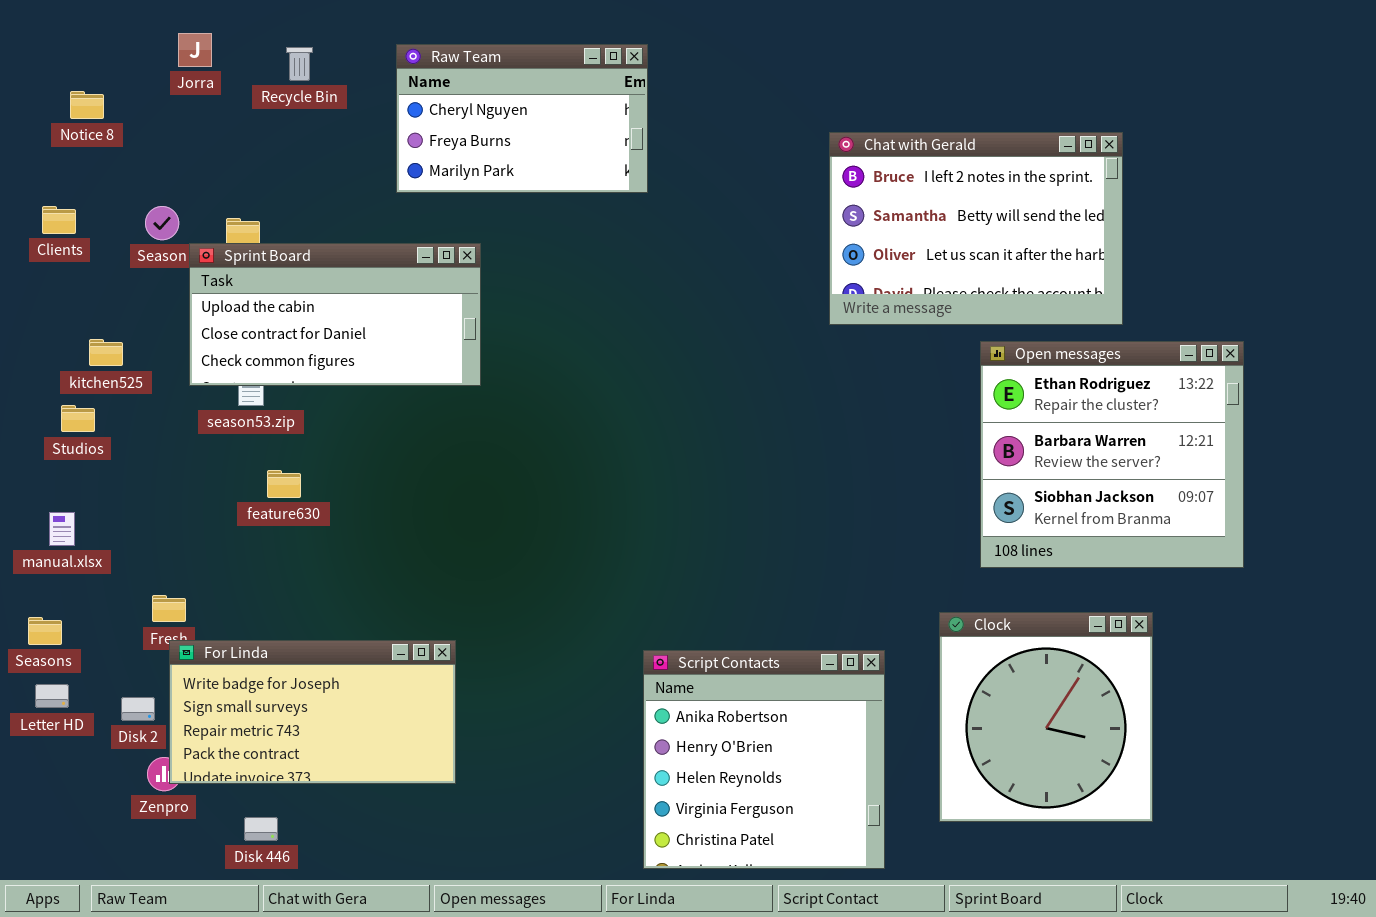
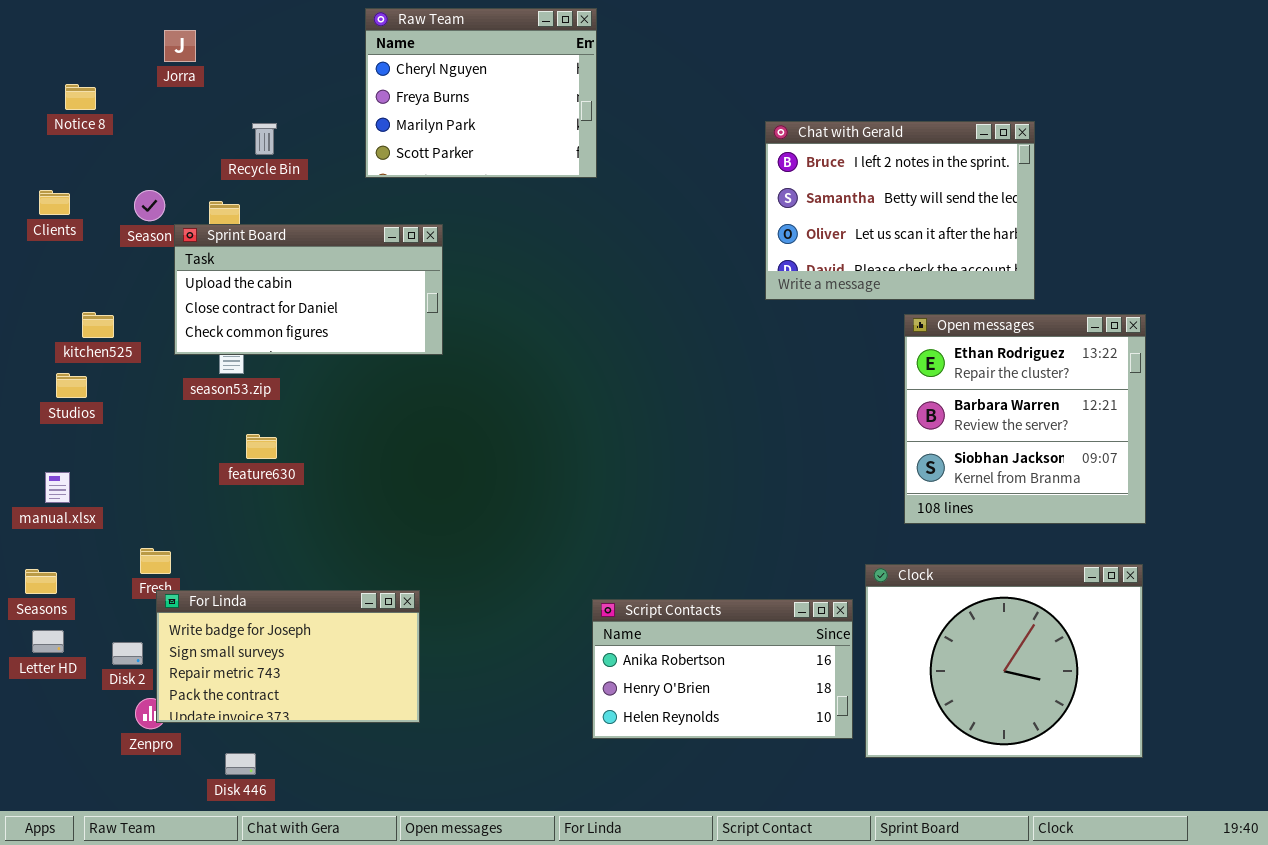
Raw Team: [396,44,648,193] -> [365,8,597,178], resized
Recycle Bin: [286,47,313,81] -> [252,123,277,155], moved
Clock: [939,612,1153,822] -> [865,564,1143,758], resized
Script Contacts: [643,650,885,869] -> [592,599,853,739], resized

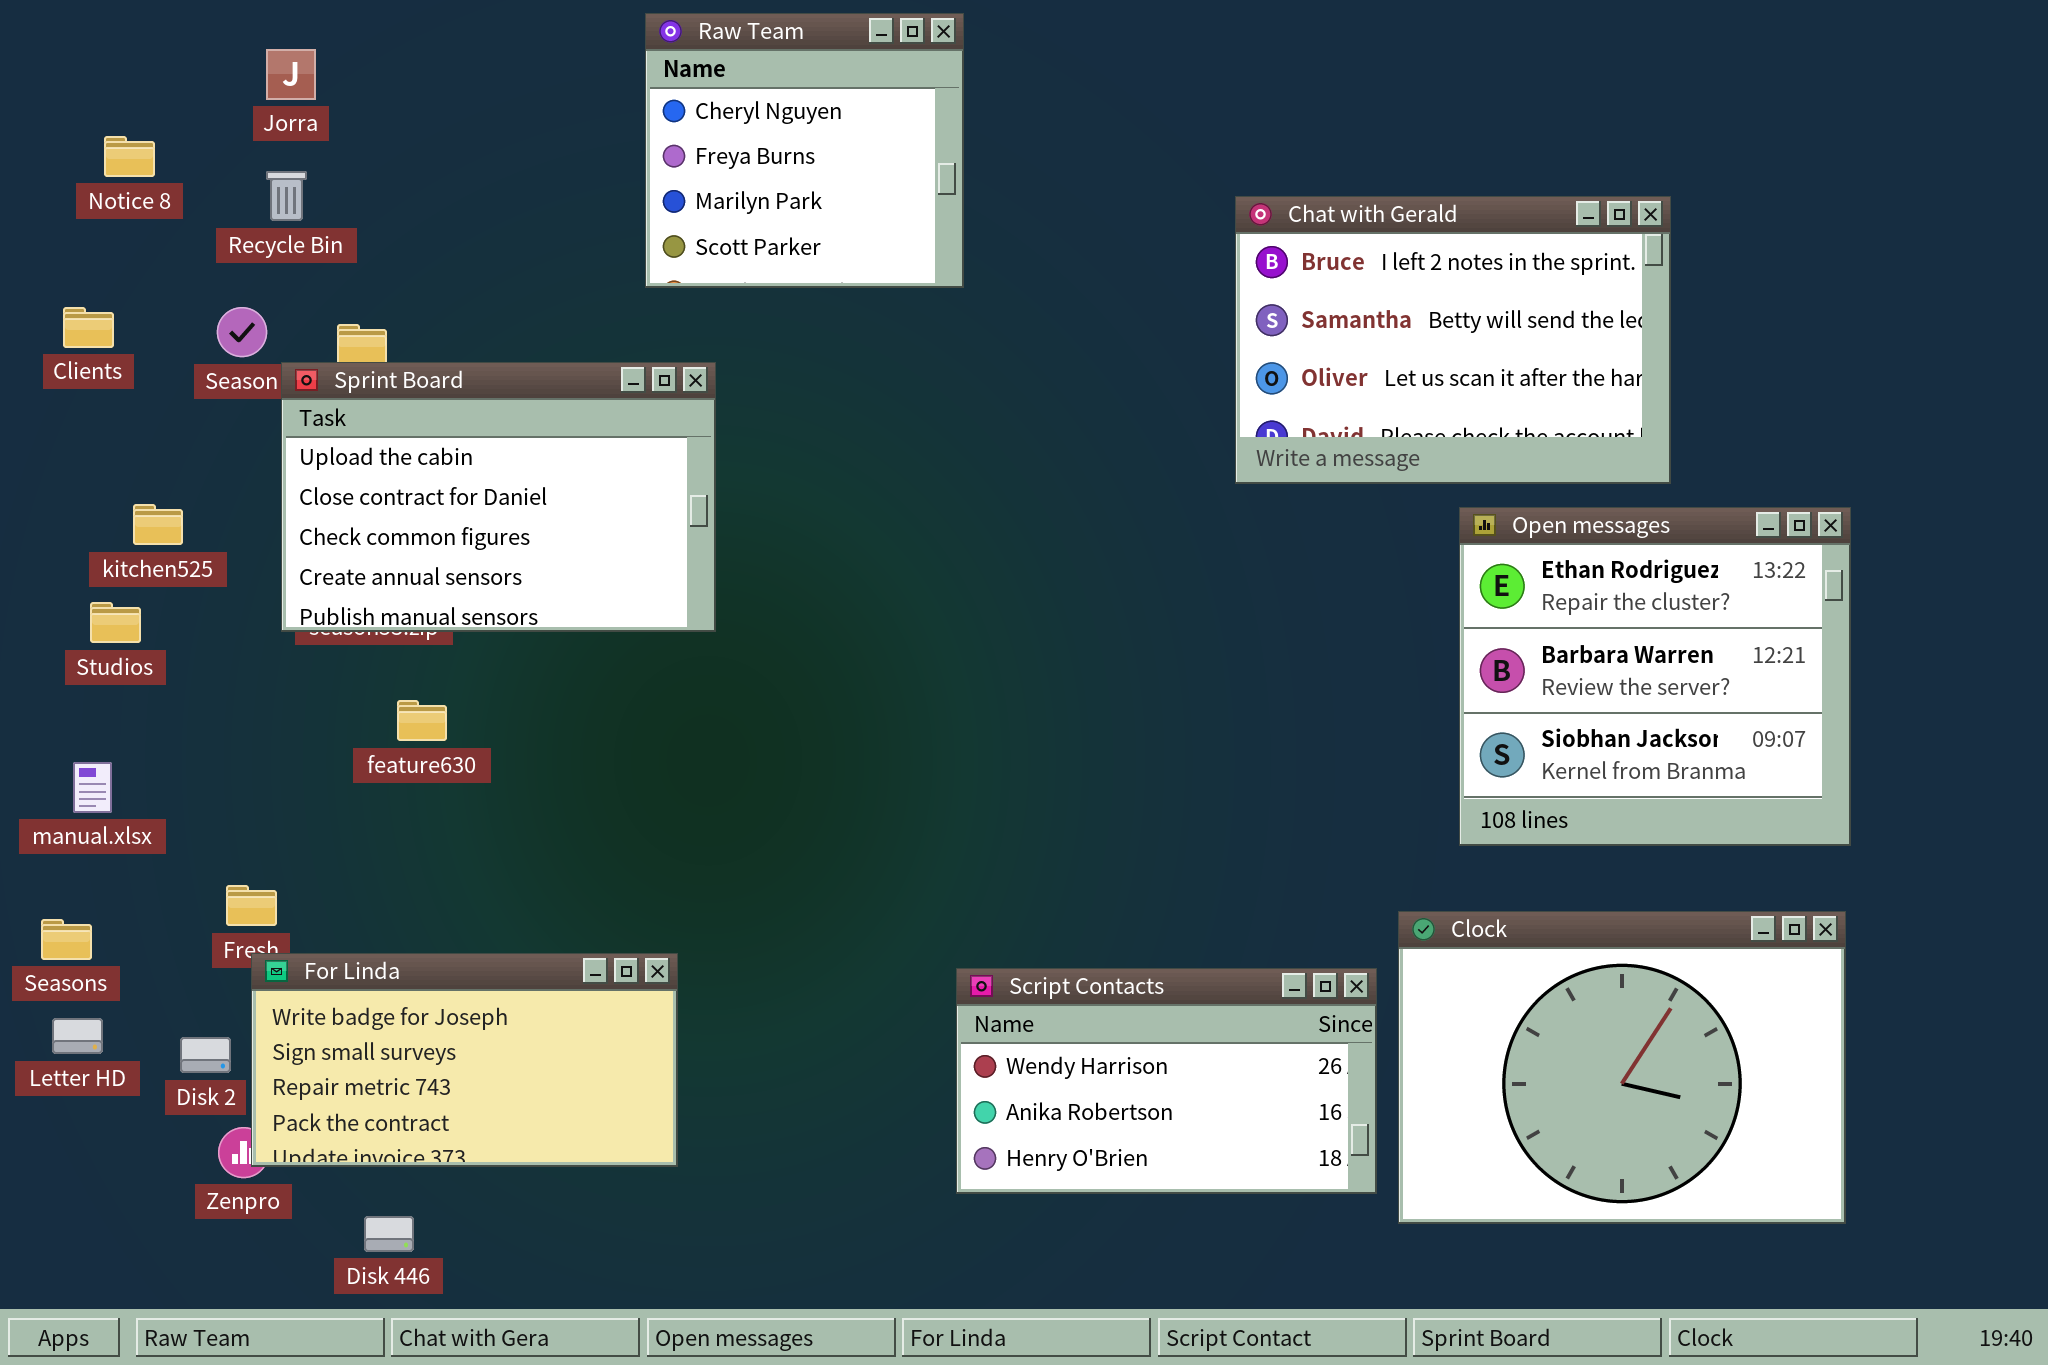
Raw Team: [365,8,597,178] -> [645,13,964,288], resized
Recycle Bin: [252,123,277,155] -> [266,171,307,221], moved
Sprint Board: [174,224,443,355] -> [281,362,716,632], resized
Script Contacts: [592,599,853,739] -> [956,968,1377,1194], scrolled up 1 row

